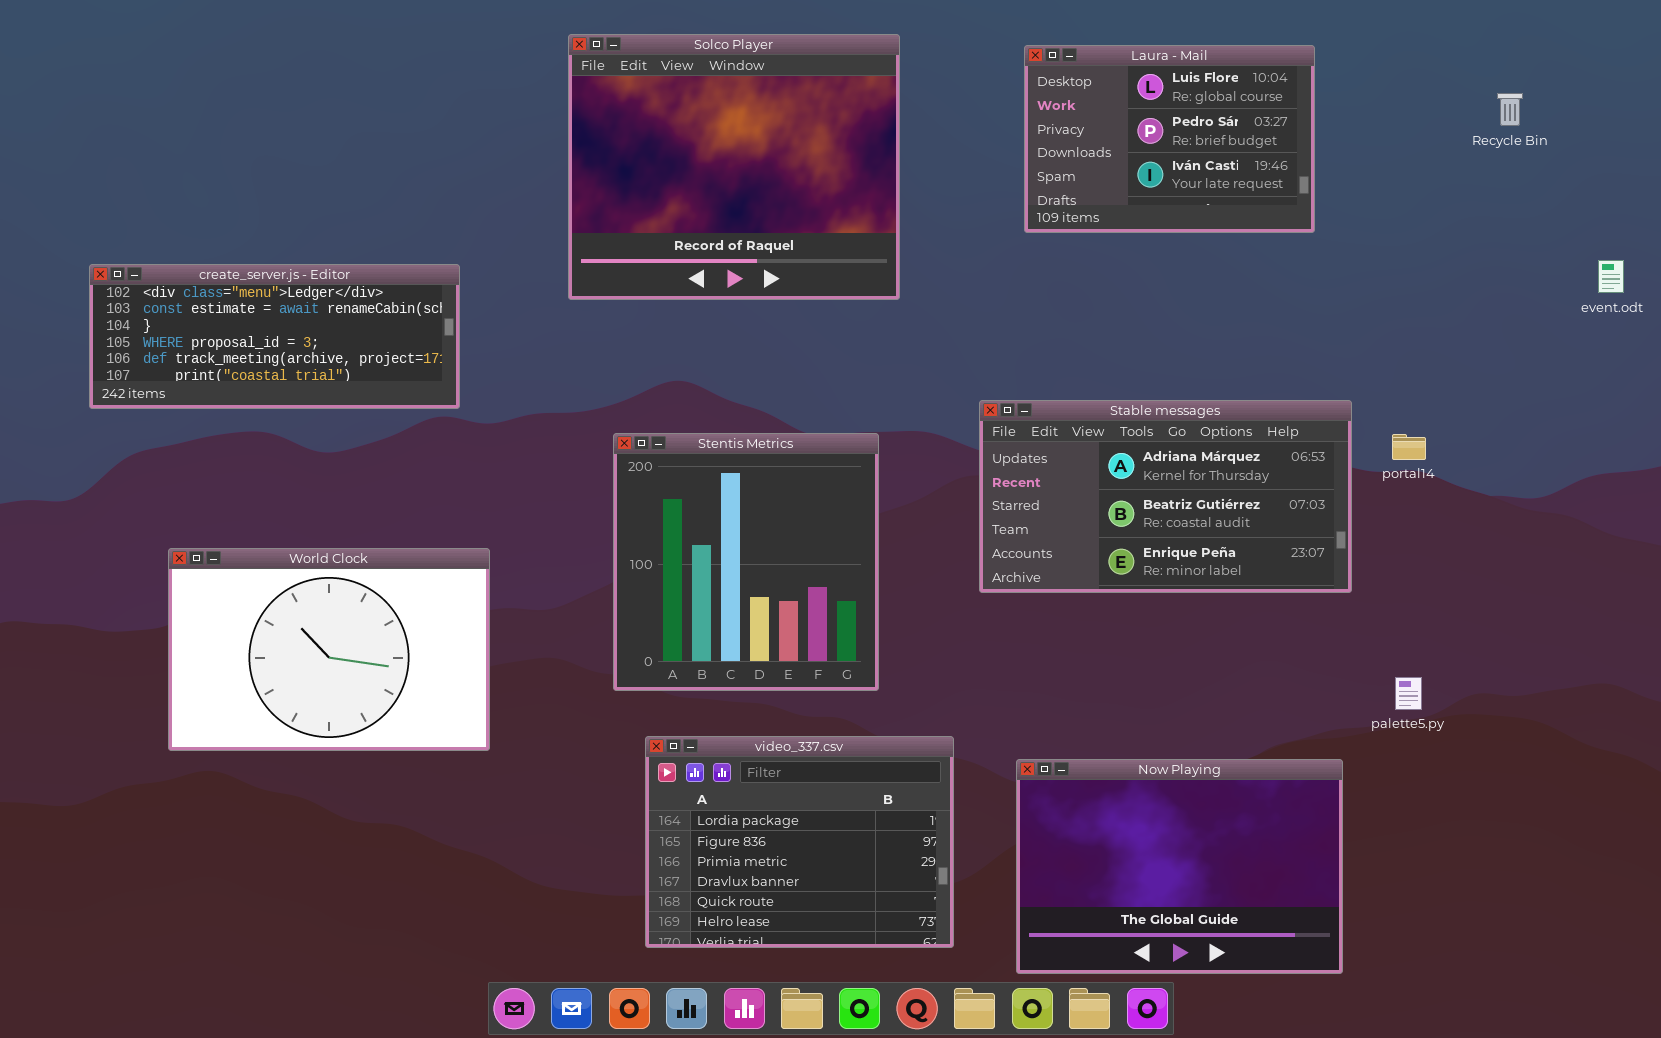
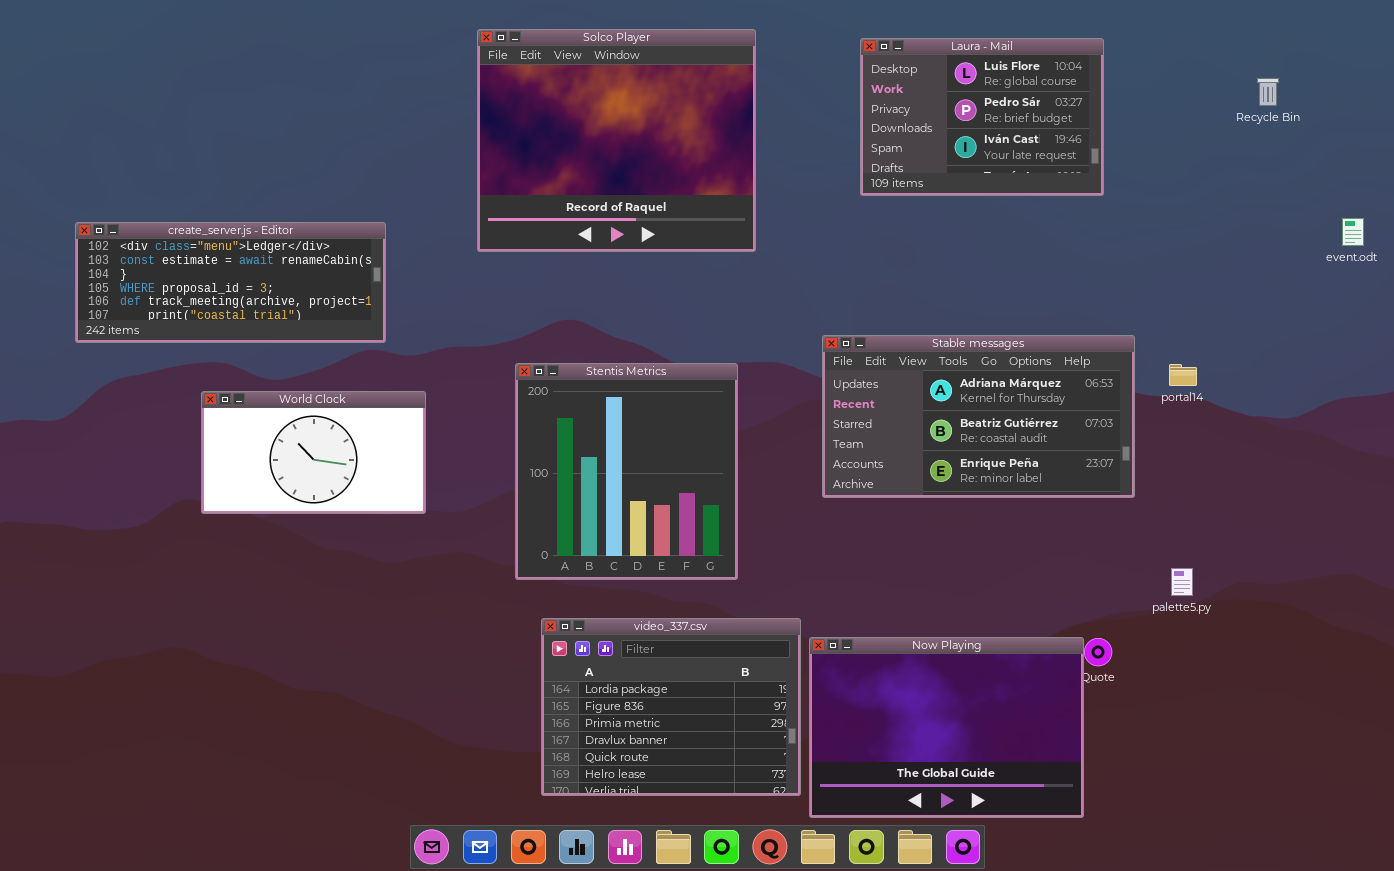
World Clock: [168,548,490,751] -> [201,391,426,514], moved, resized
Now Playing: [1016,759,1343,974] -> [809,637,1084,818], moved

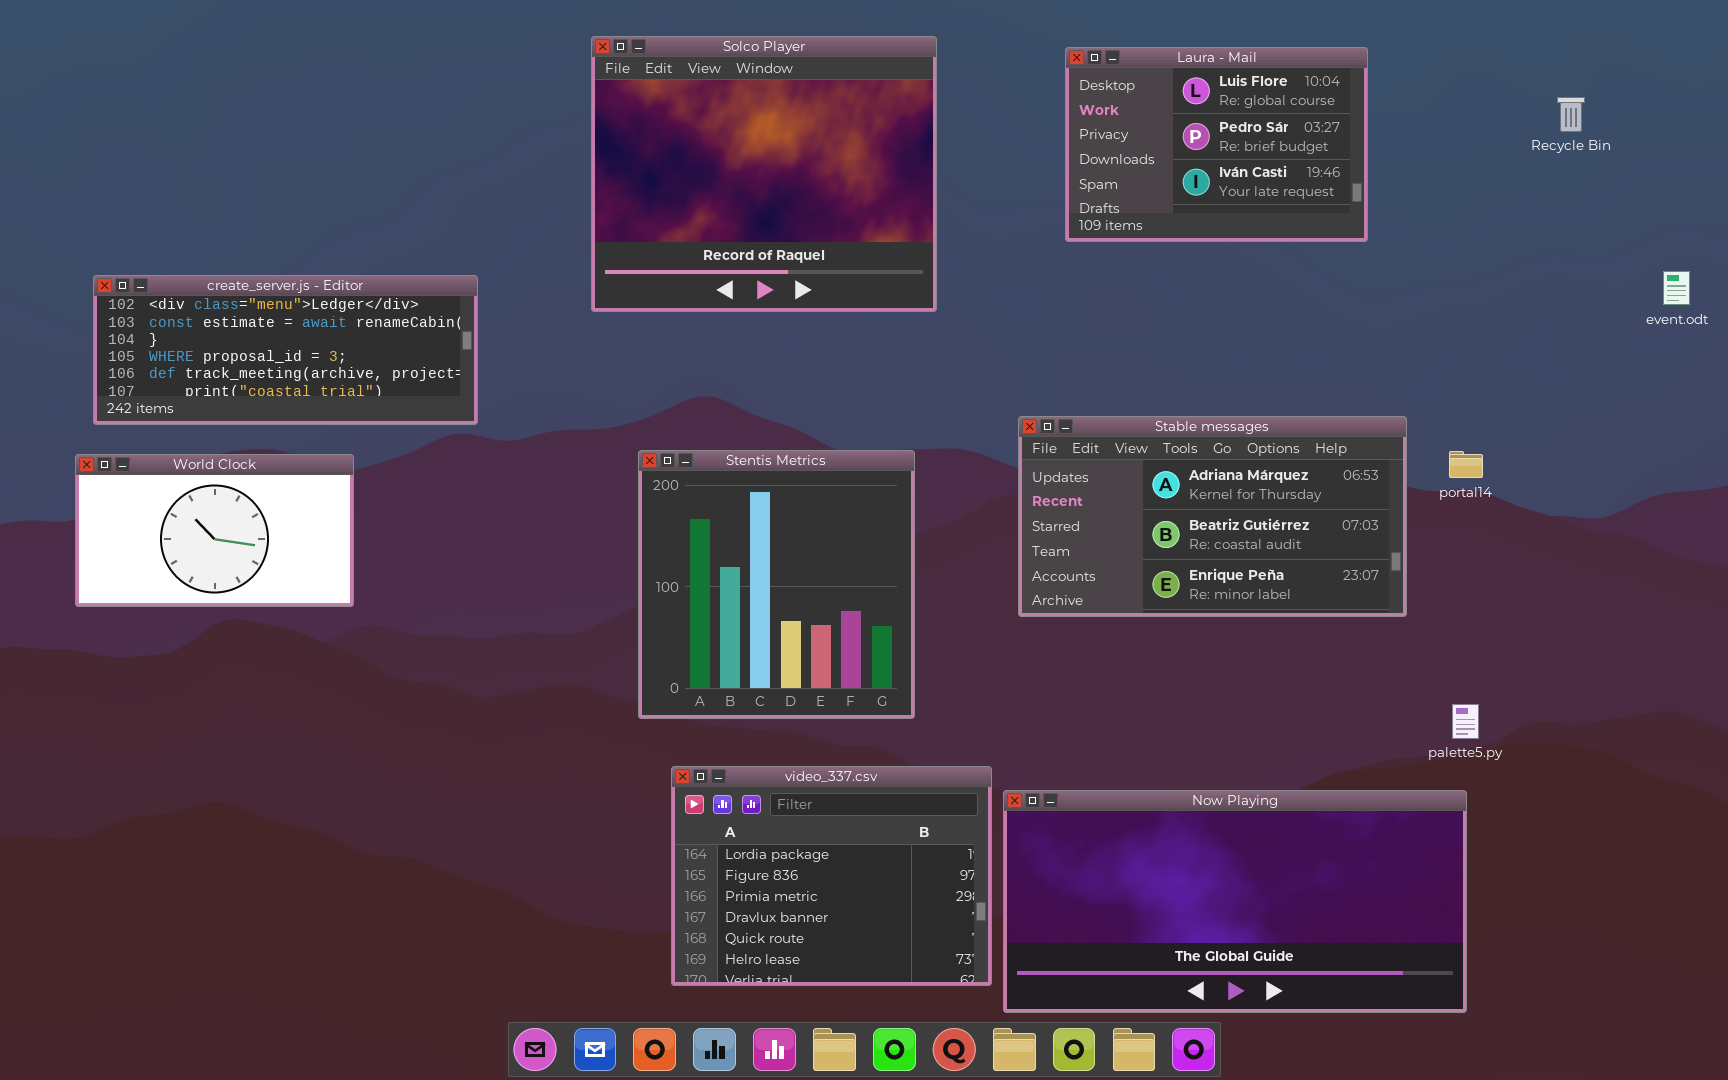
World Clock: [201,391,426,514] -> [75,454,354,607], moved
Now Playing: [809,637,1084,818] -> [1003,790,1467,1013], resized

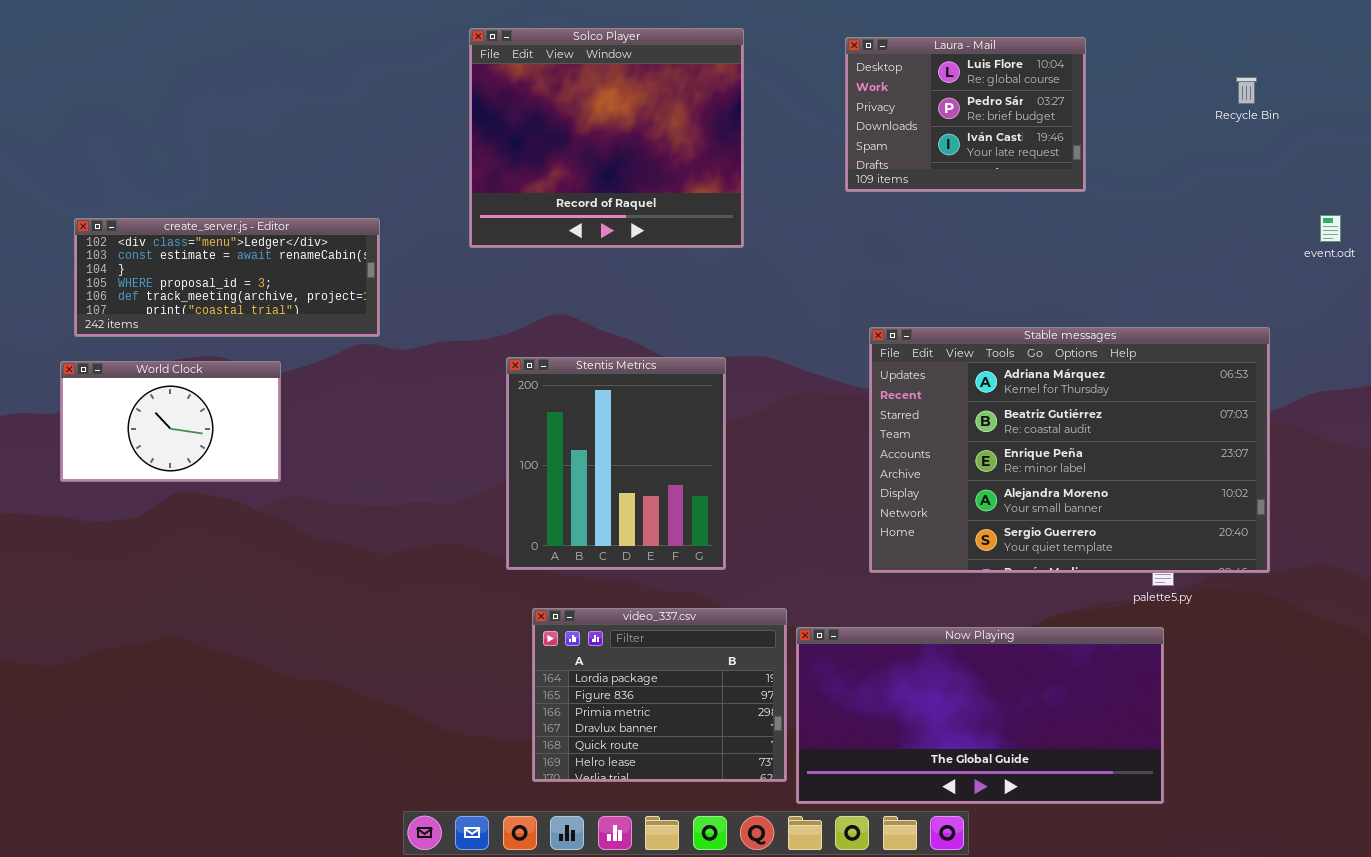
Stable messages: [1018,416,1407,617] -> [869,327,1270,573], moved, resized

